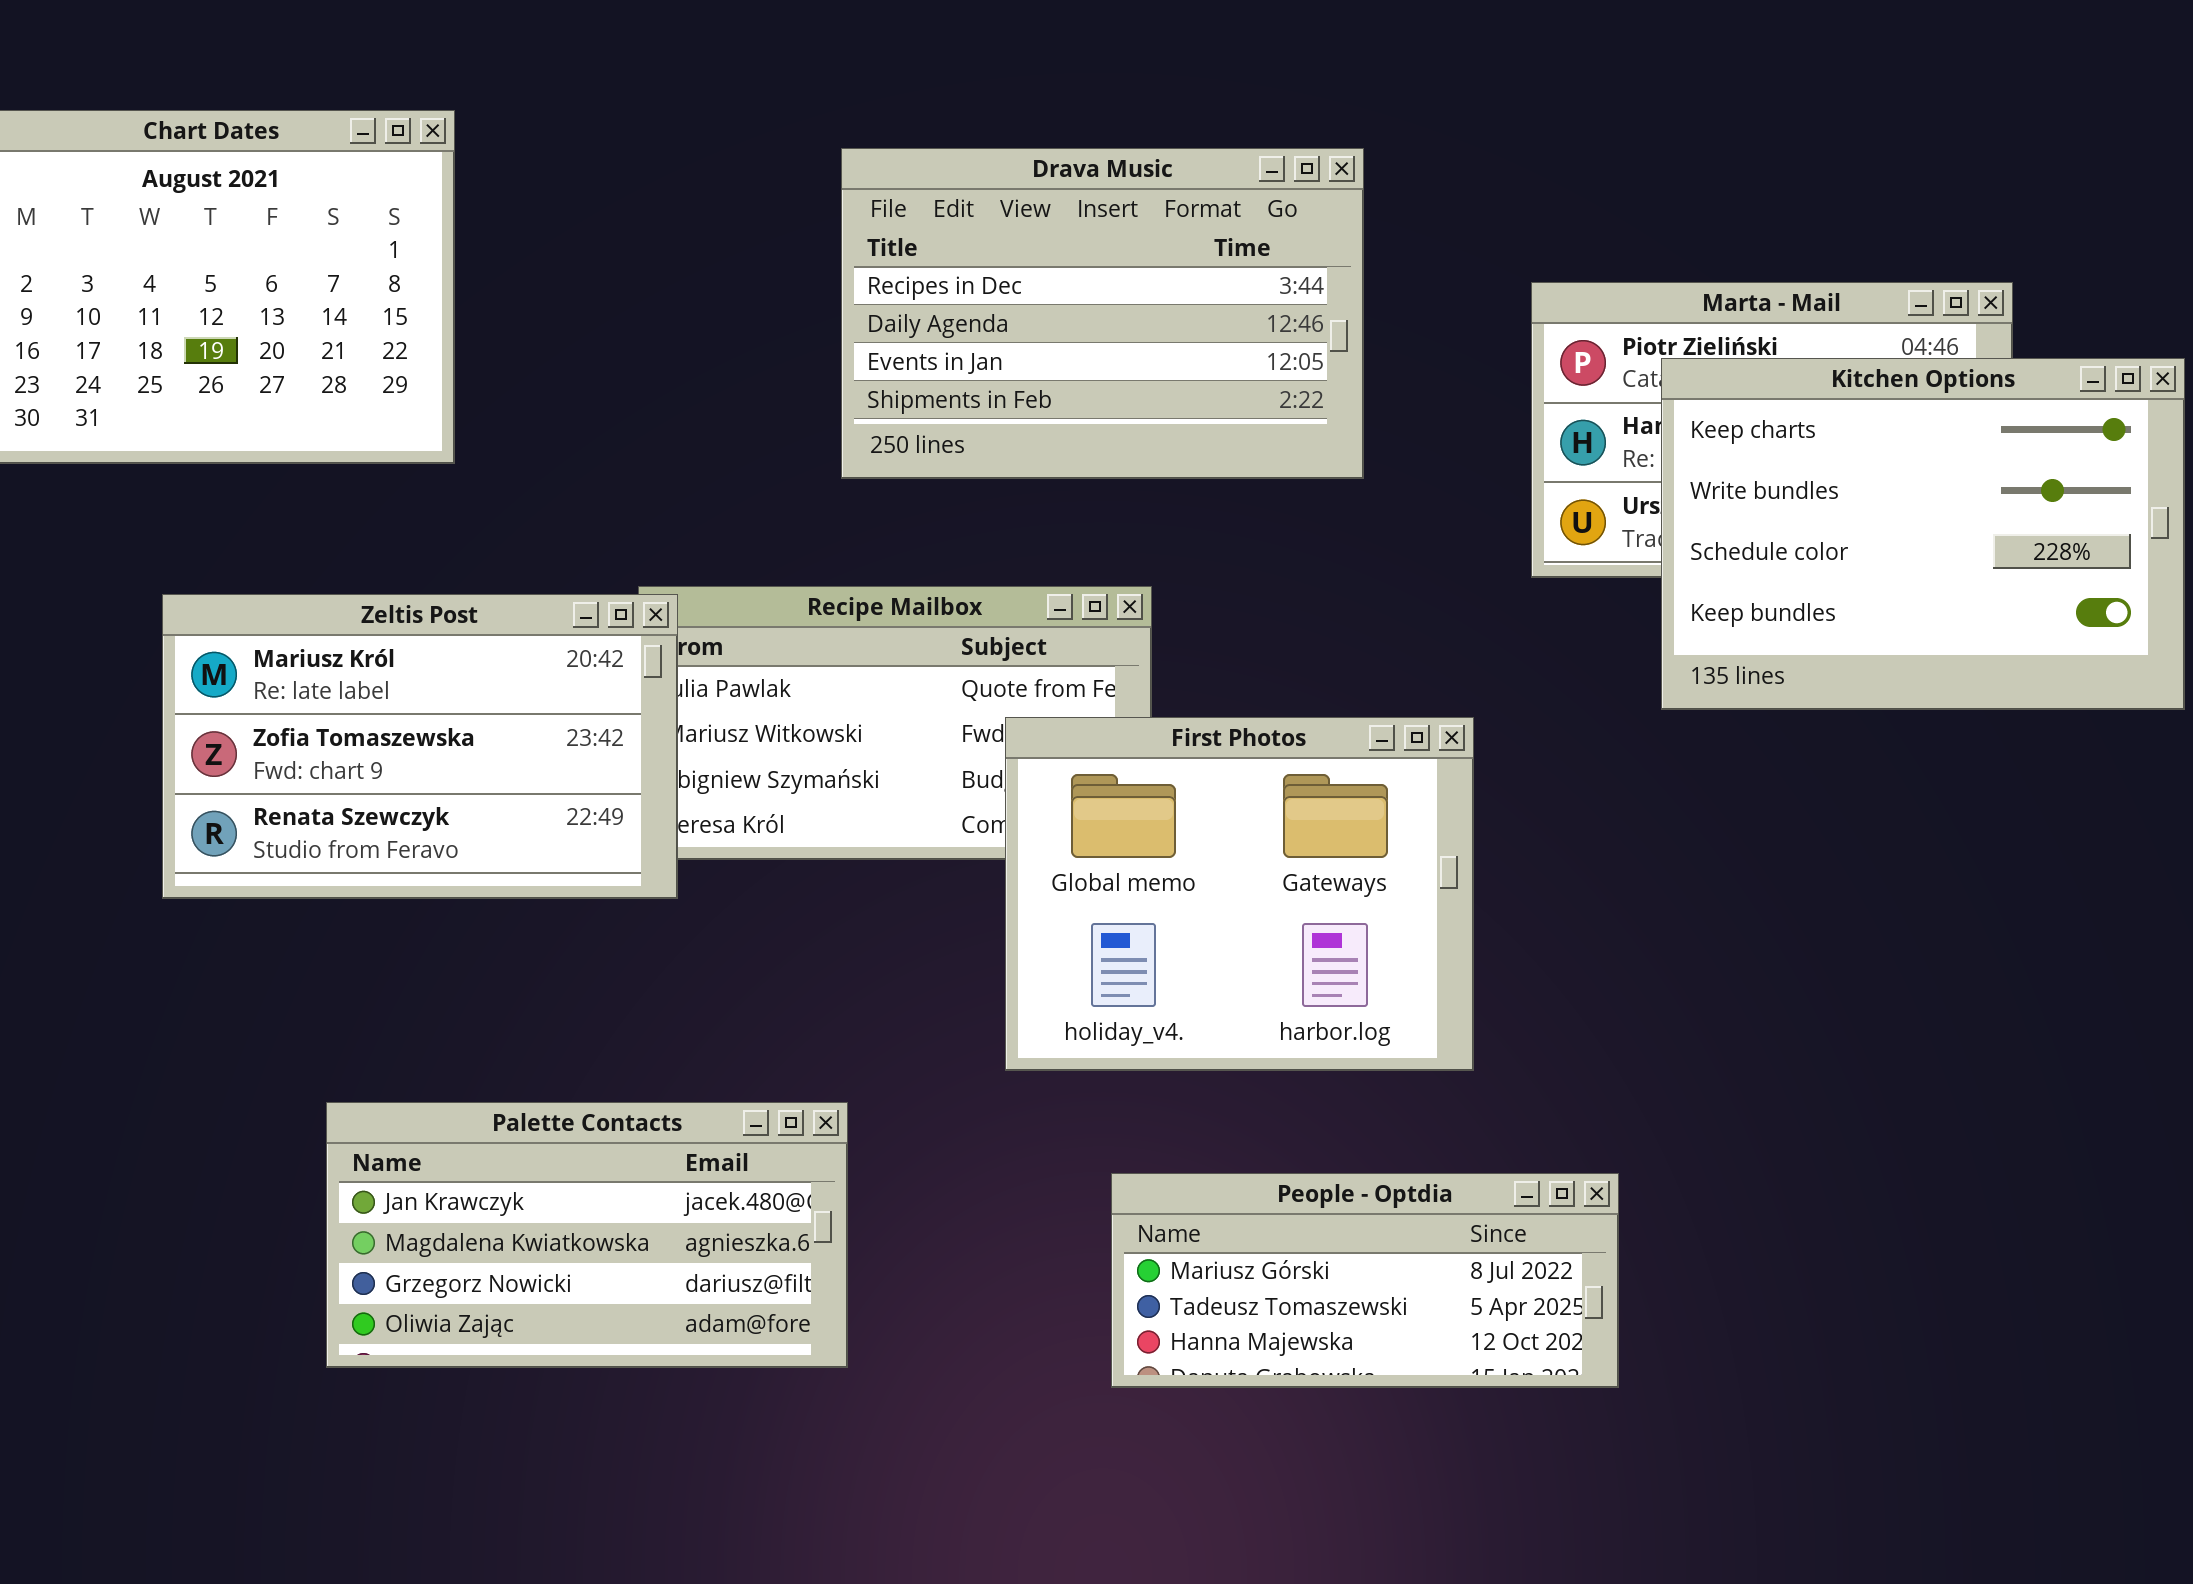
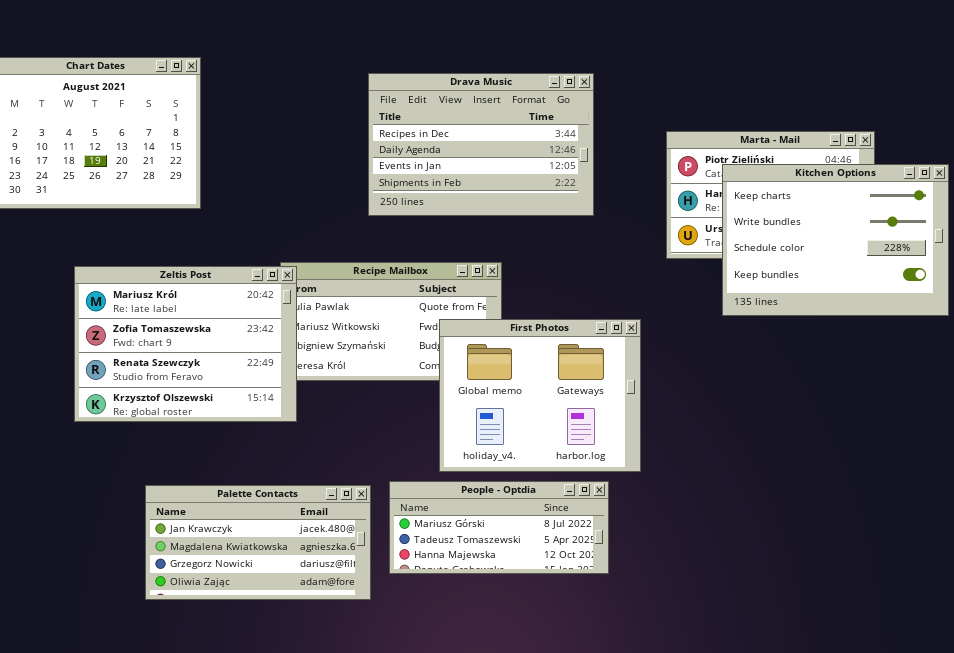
Zeltis Post: [162,594,678,899] -> [74,266,297,422], resized
People - Optdia: [1111,1173,1619,1388] -> [389,481,609,574], moved

